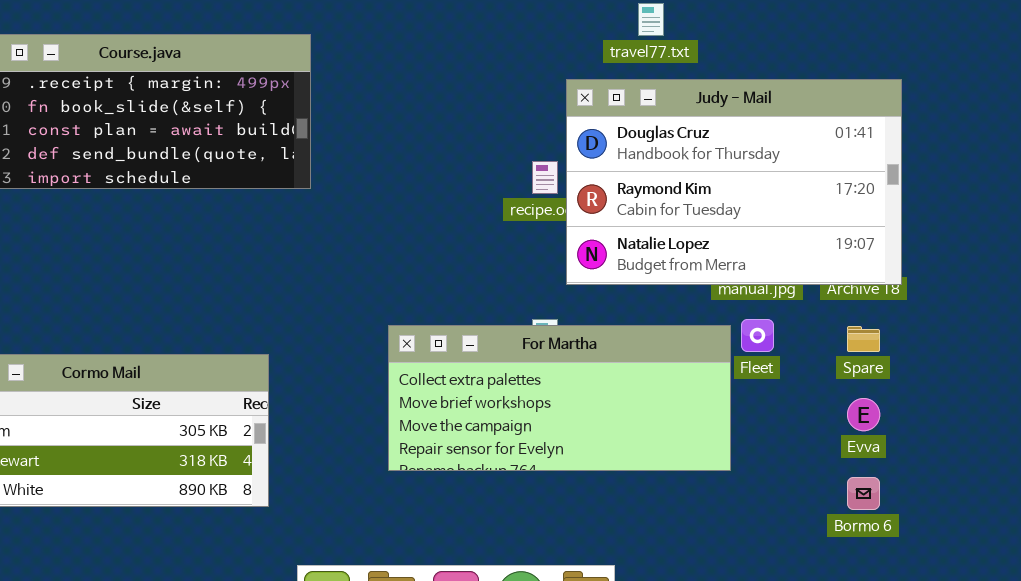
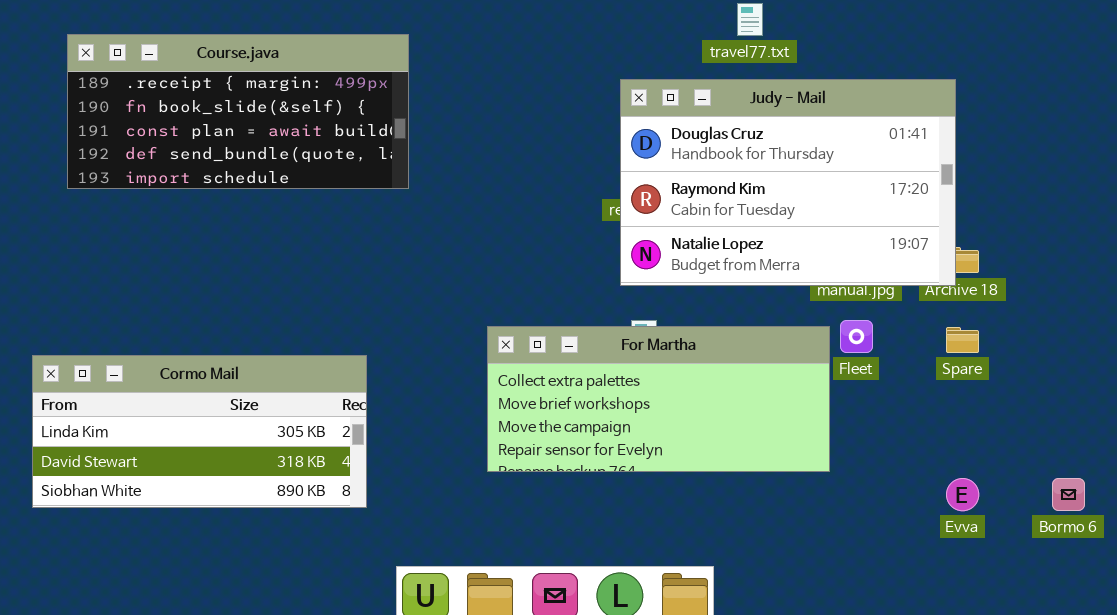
Judy - Mail: [566,79,902,285] -> [620,79,956,286], moved
Evva: [847,398,880,431] -> [946,478,979,511], moved
Bormo 6: [847,477,880,510] -> [1052,478,1085,511], moved

